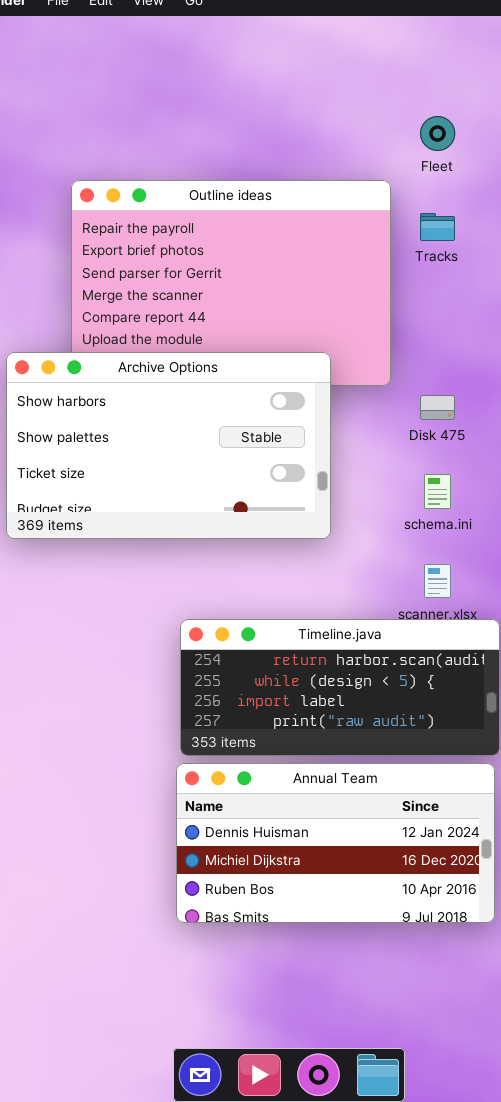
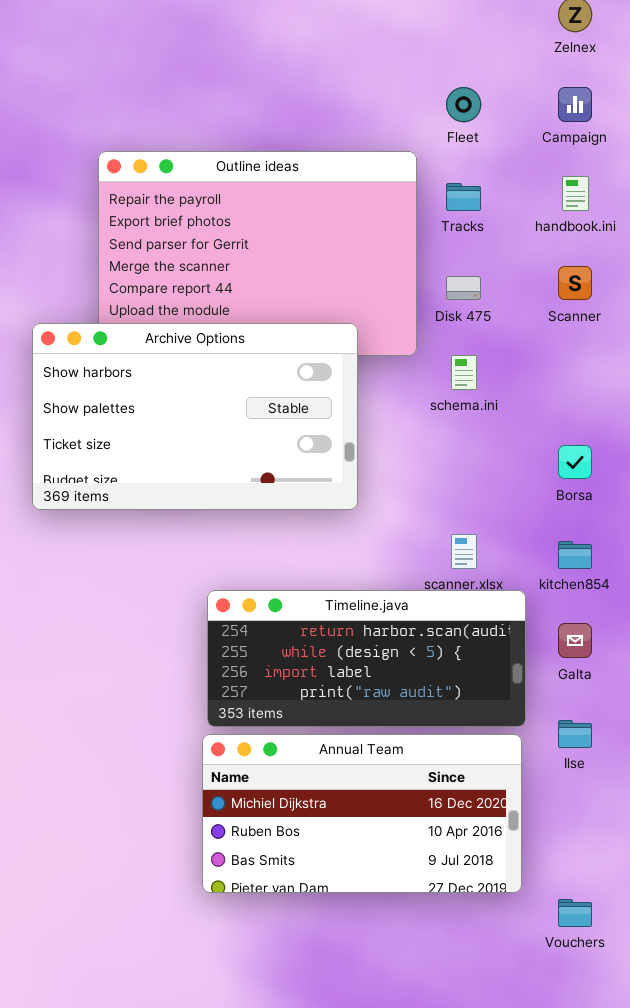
Disk 475: [420,395,455,420] -> [446,276,481,300], moved
schema.ini: [424,474,451,509] -> [451,355,477,390], moved
Annual Team: [176,763,495,923] -> [202,734,522,893], scrolled down 1 row

